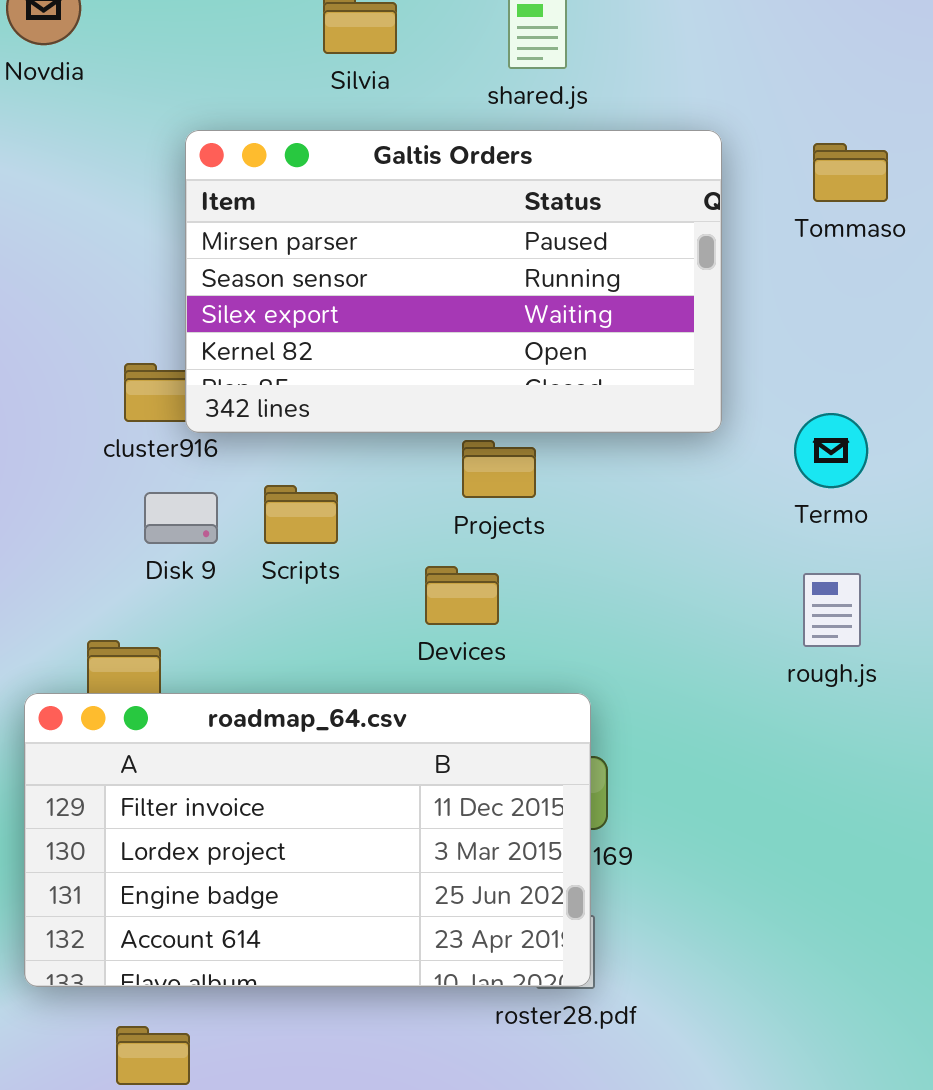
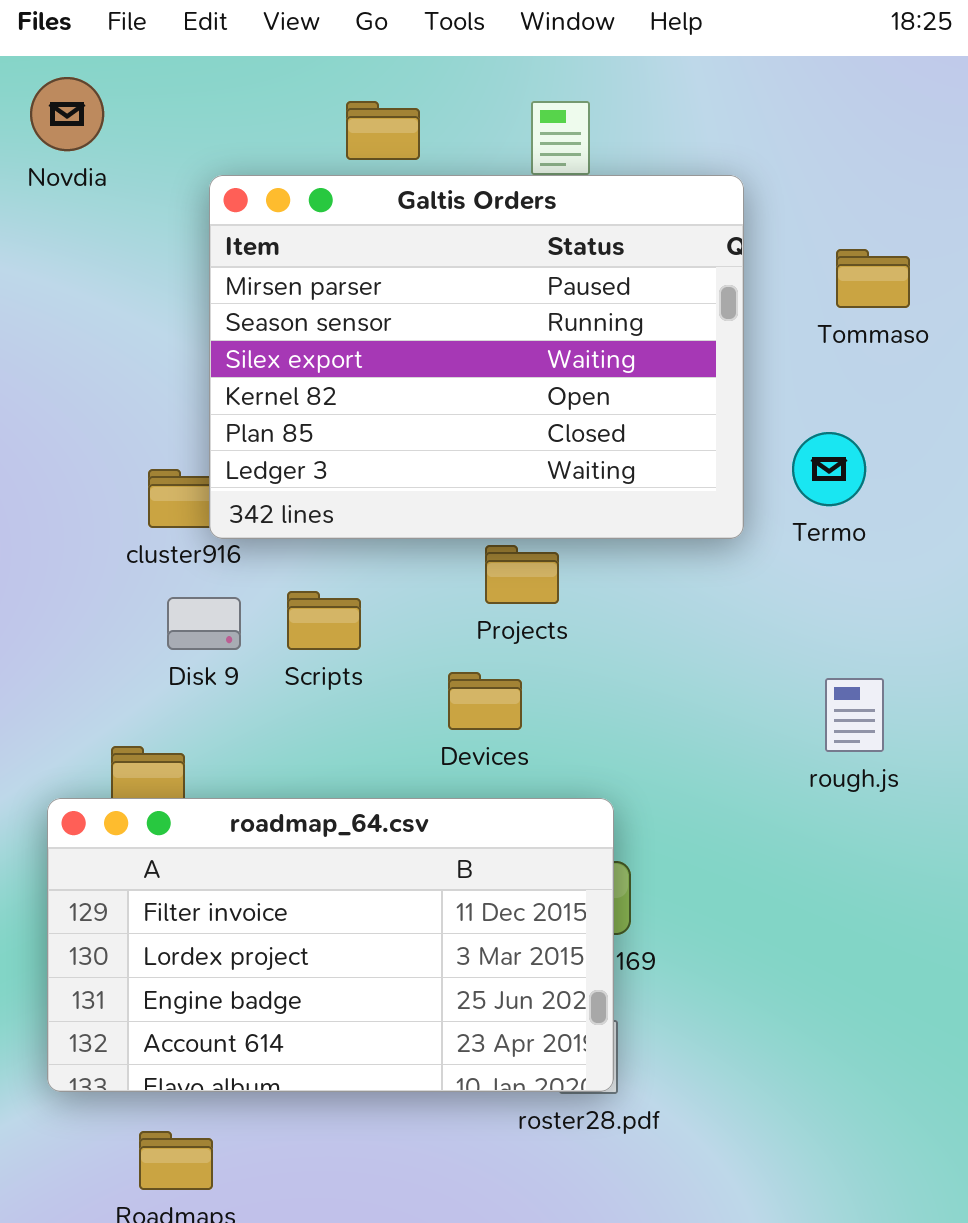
Galtis Orders: [185,130,722,433] -> [209,175,744,539], resized
Termo: [794,413,868,488] -> [792,432,866,506], moved

